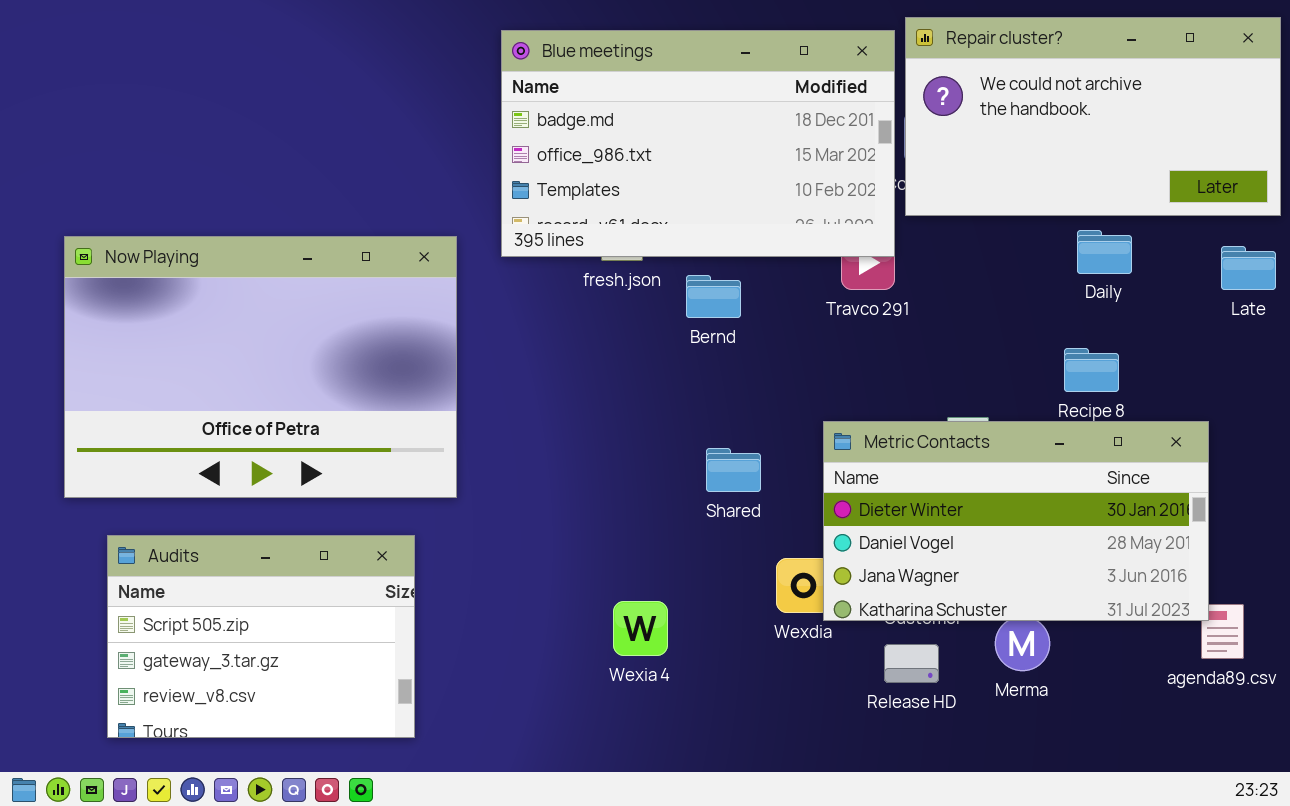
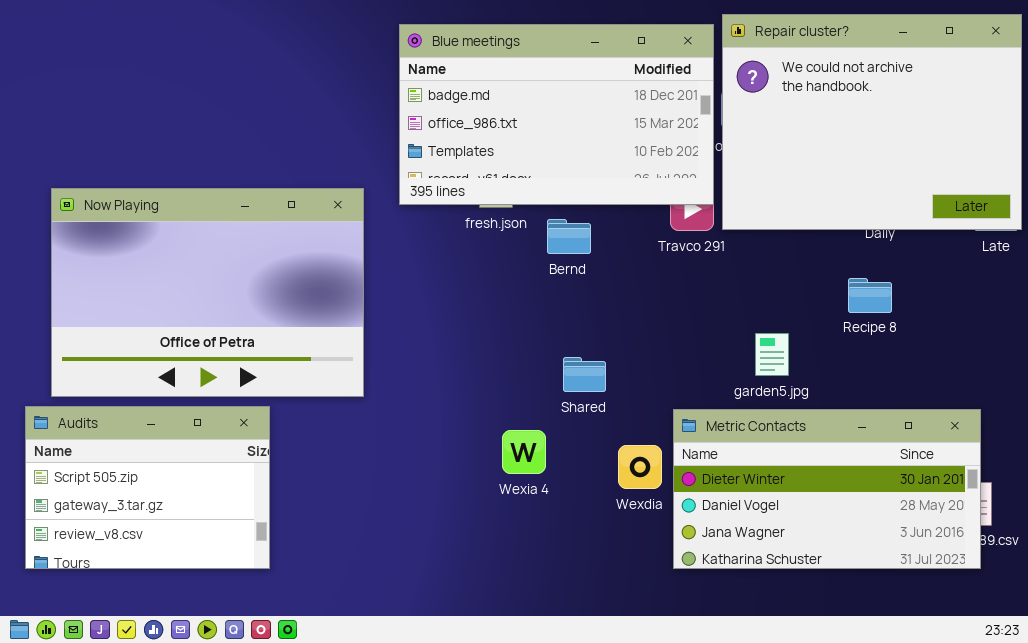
Repair cluster?: [905,17,1281,216] -> [722,14,1022,230], resized
Metric Contacts: [823,421,1209,621] -> [673,409,981,569], moved
Audits: [107,535,415,738] -> [25,406,270,569], moved
Wexia 4: [613,601,668,656] -> [502,430,546,474], moved

